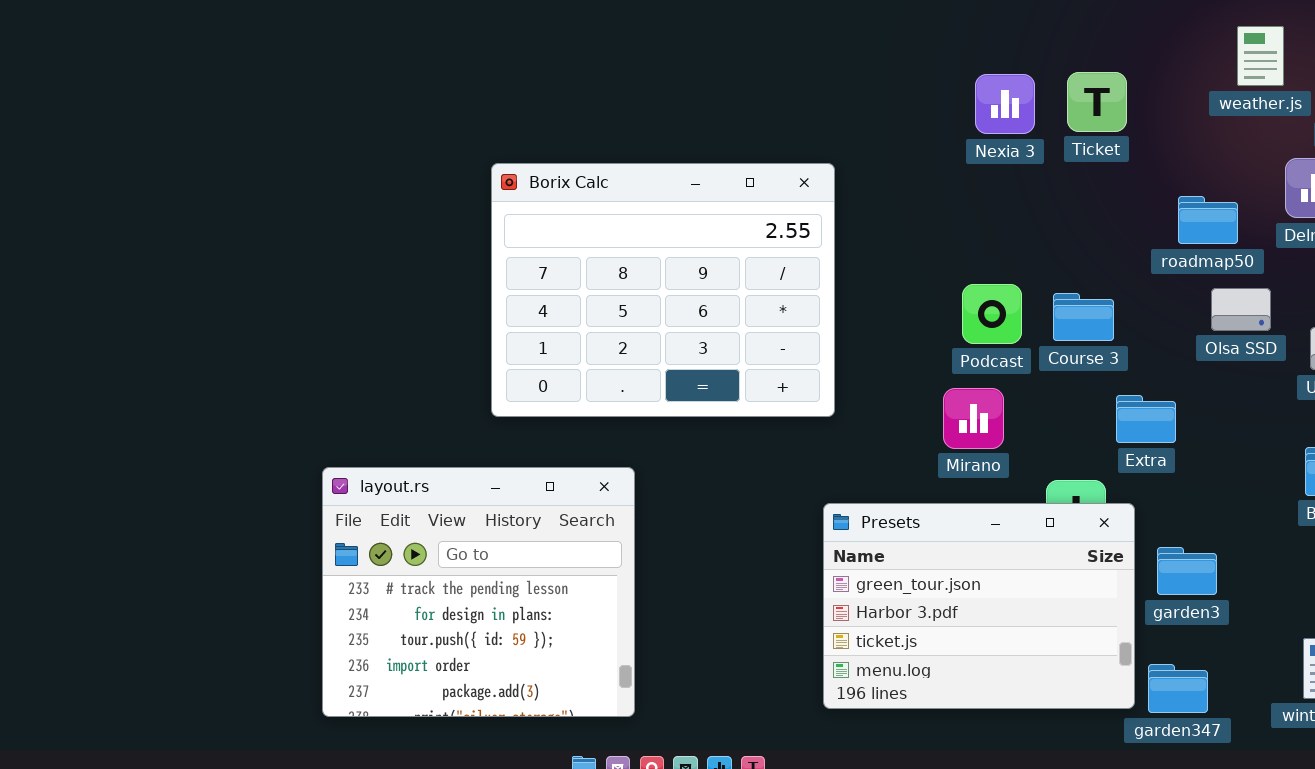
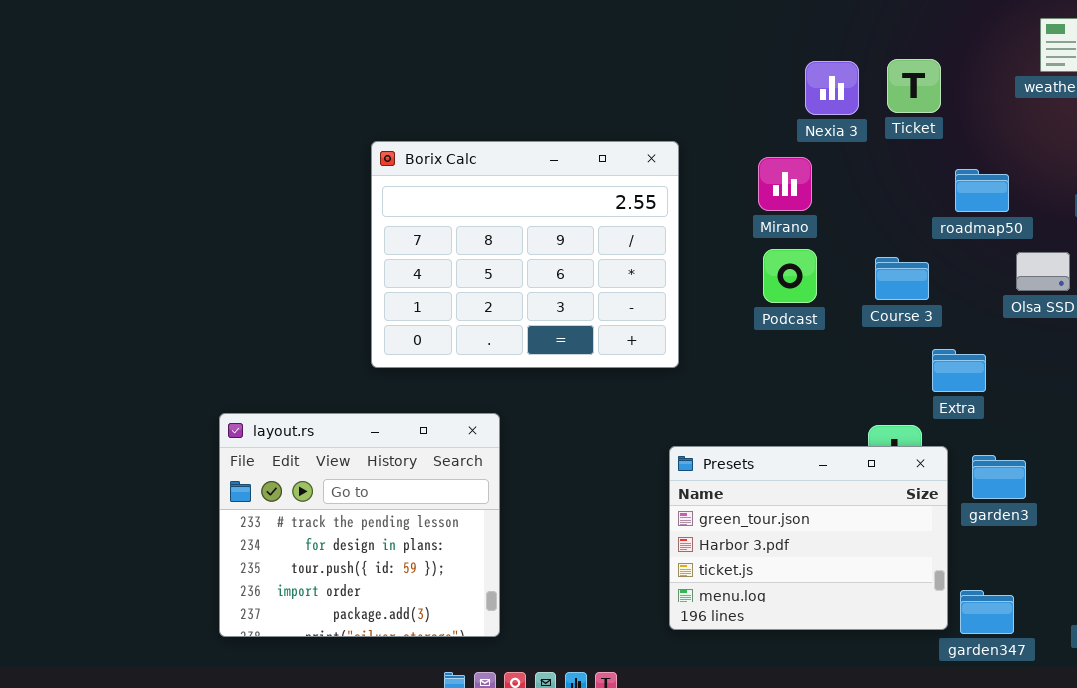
roadmap50: [1178,196,1238,244] -> [955,169,1009,212], moved
Podcast: [962,284,1022,344] -> [763,249,817,303], moved
Mirano: [943,388,1004,449] -> [758,157,812,211], moved
garden3: [1157,547,1217,595] -> [972,455,1026,499], moved

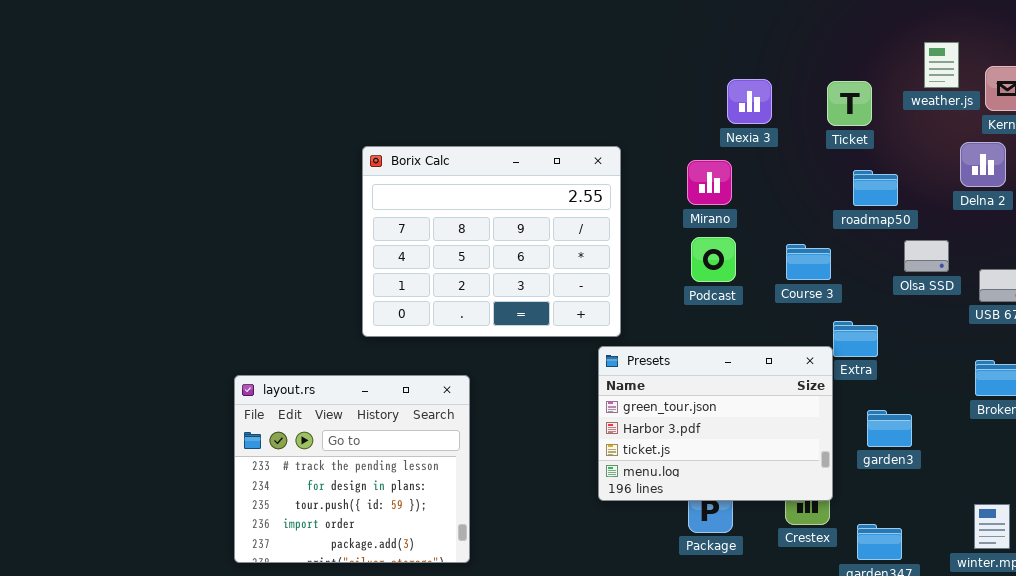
Ticket: [887,59,941,113] -> [827,81,872,126], moved
Presets: [669,446,948,630] -> [598,346,833,501], moved

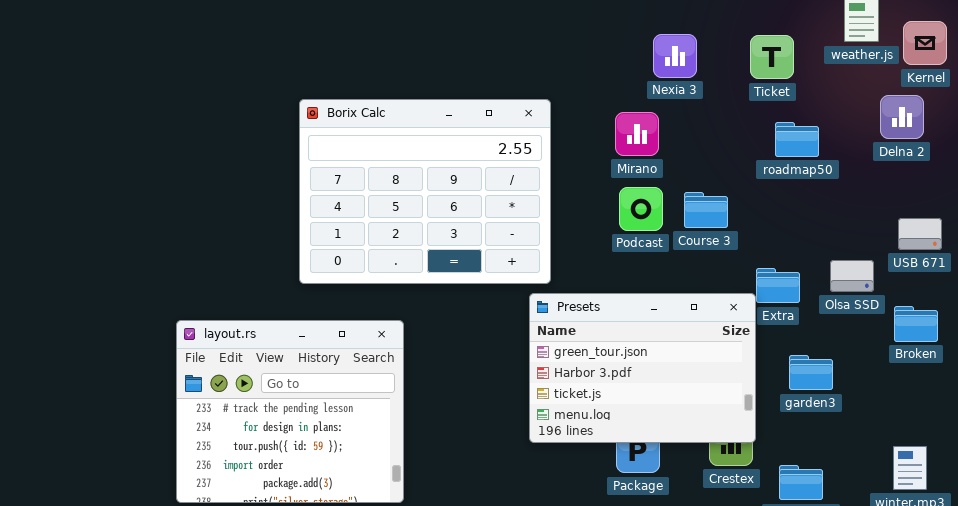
Olsa SSD: [904,240,949,272] -> [830,260,874,292], moved
Course 3: [786,244,831,280] -> [684,192,728,228], moved

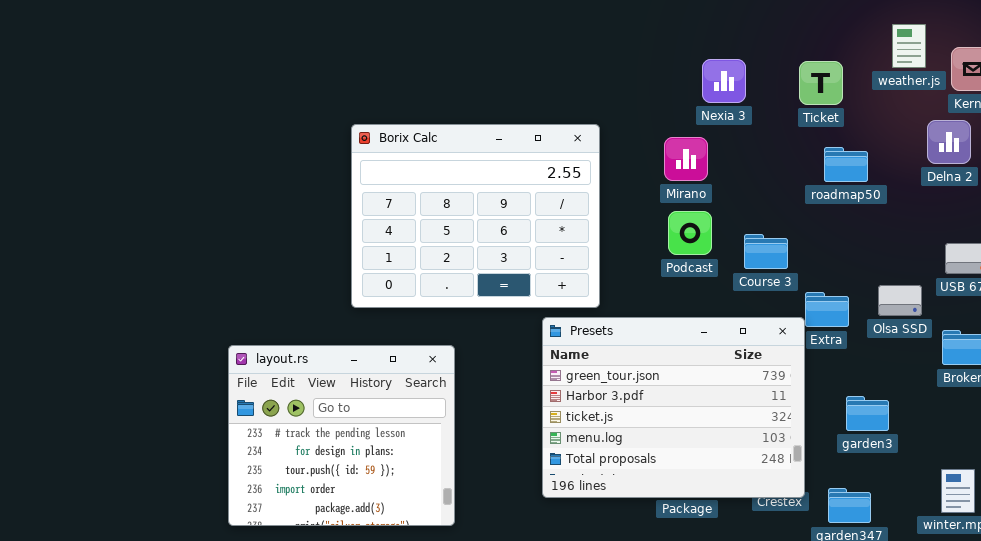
Course 3: [684,192,728,228] -> [744,234,788,269], moved
Presets: [529,293,756,443] -> [542,317,805,498], resized
garden3: [789,355,833,390] -> [846,396,889,431], moved

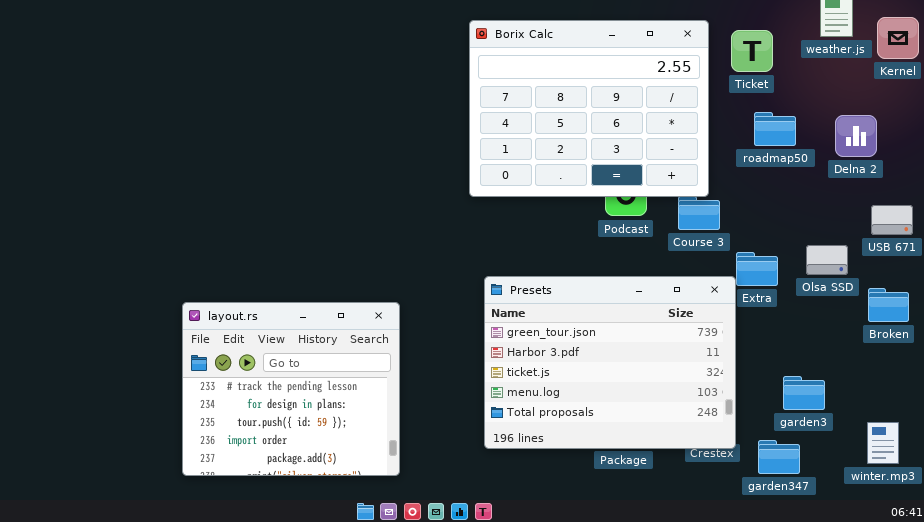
Delna 2: [927,120,971,164] -> [835,115,877,157], moved
Borix Calc: [351,124,600,308] -> [469,20,709,197], moved
garden3: [846,396,889,431] -> [783,376,825,410], moved

